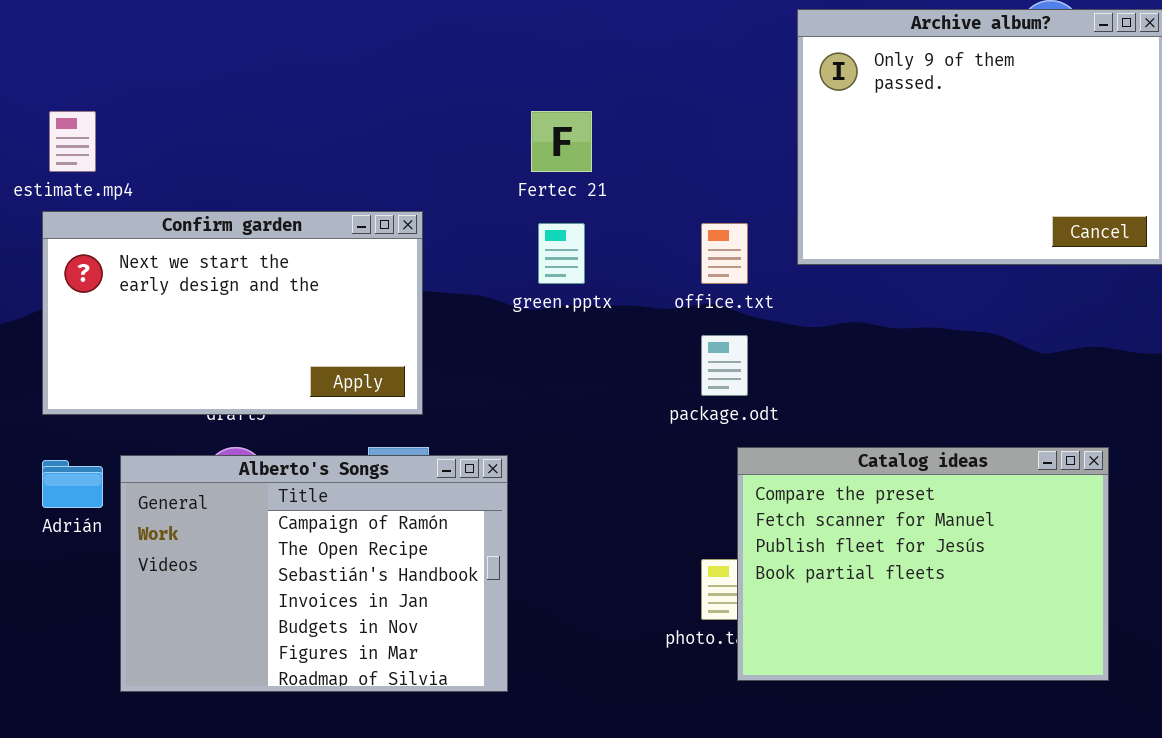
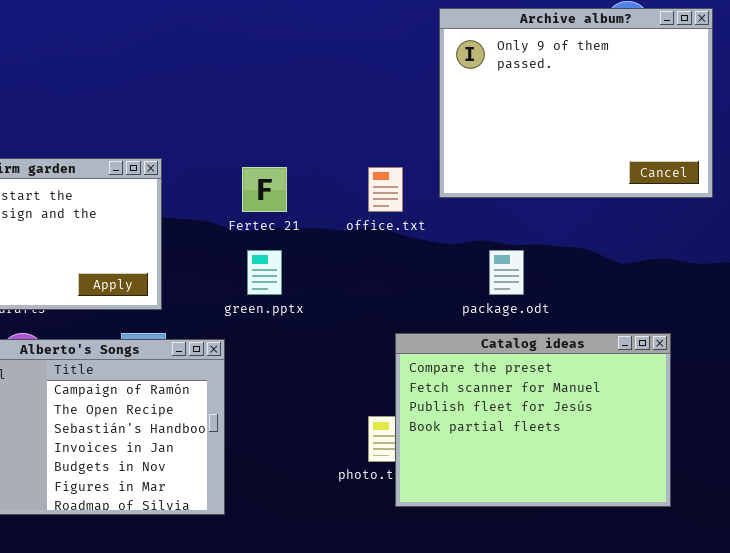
Fertec 21: [531,111,592,172] -> [242,167,287,212], moved
green.pptx: [538,223,585,284] -> [247,250,282,295], moved
package.odt: [701,335,748,396] -> [489,250,524,295], moved

